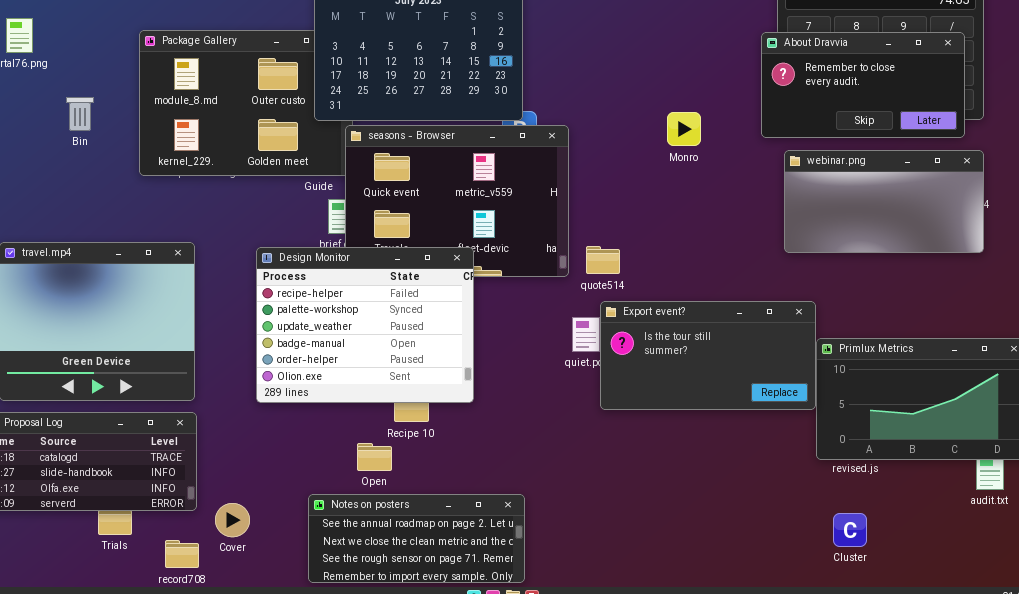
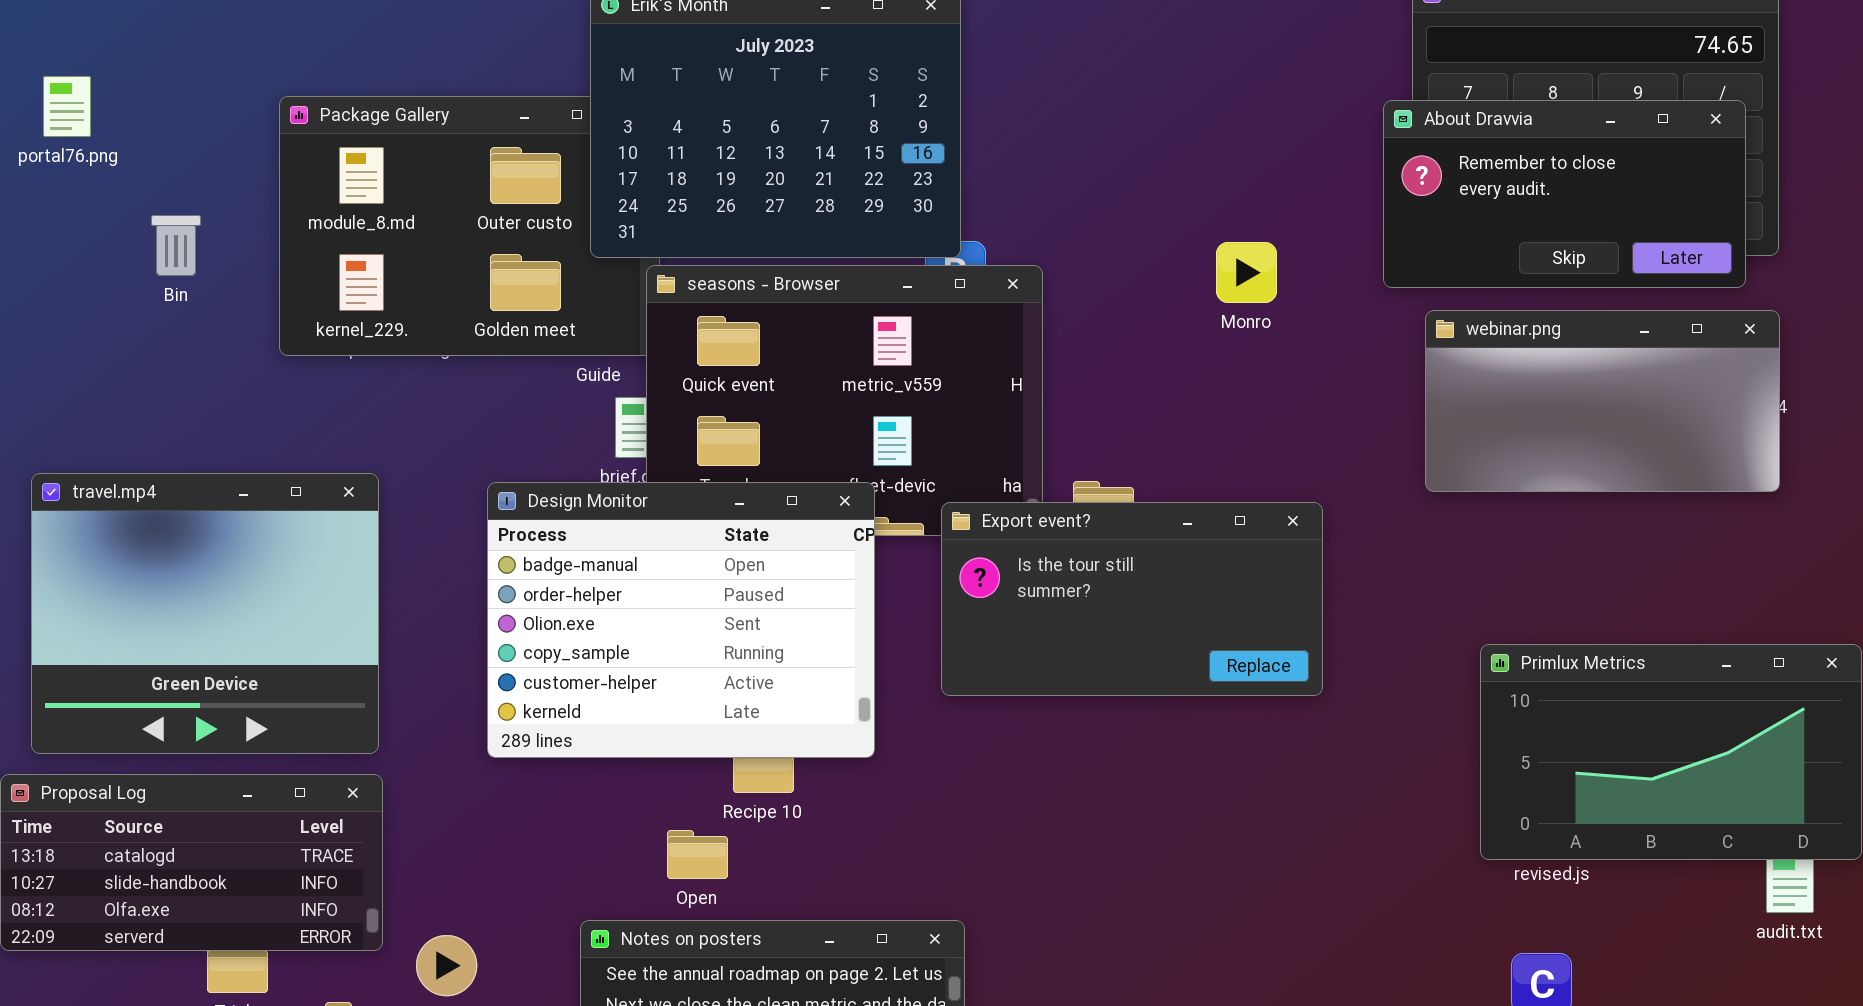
Design Monitor: [256,247,474,403] -> [487,482,875,758], scrolled down 3 rows
Export event?: [600,301,816,410] -> [941,502,1323,696], moved

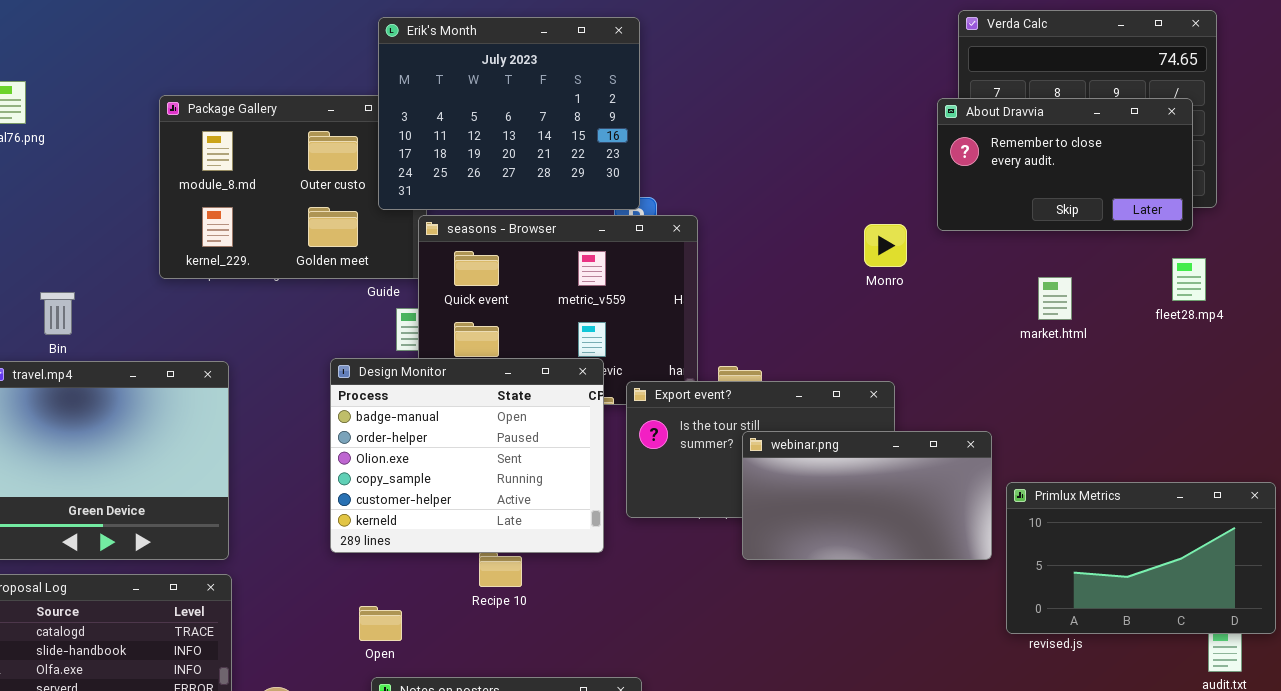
Bin: [151,215,201,276] -> [40,292,75,335], moved
Monro: [1216,242,1277,303] -> [864,224,907,267], moved
webinar.png: [1425,310,1780,492] -> [742,431,992,560], moved
Design Monitor: [487,482,875,758] -> [330,358,604,553], moved
Open: [667,830,728,879] -> [359,606,402,641], moved

